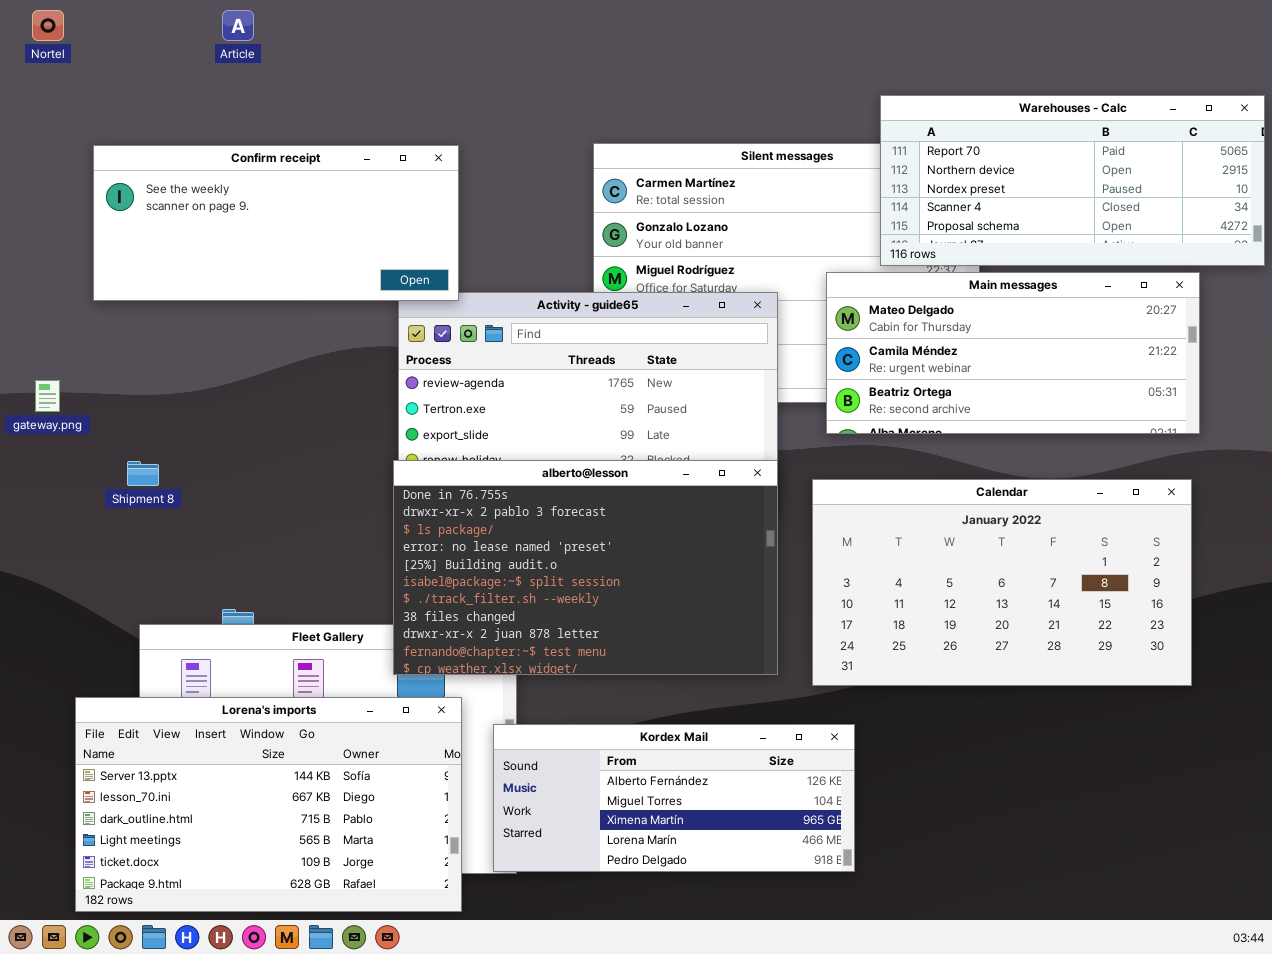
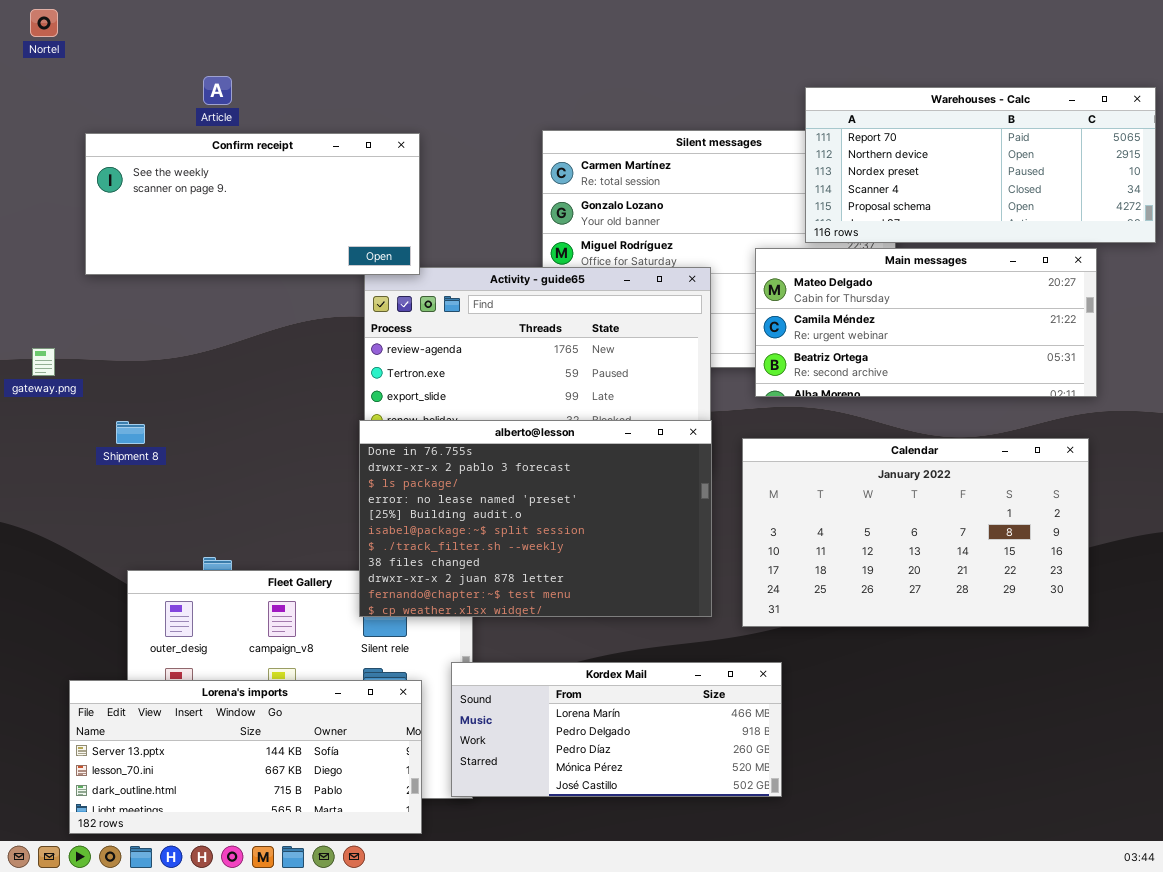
Article: [222,10,254,41] -> [203,76,232,105], moved
Lorena's imports: [75,697,462,912] -> [69,680,422,834], resized
Kordex Mail: [493,724,855,872] -> [451,662,782,797], scrolled down 3 rows

